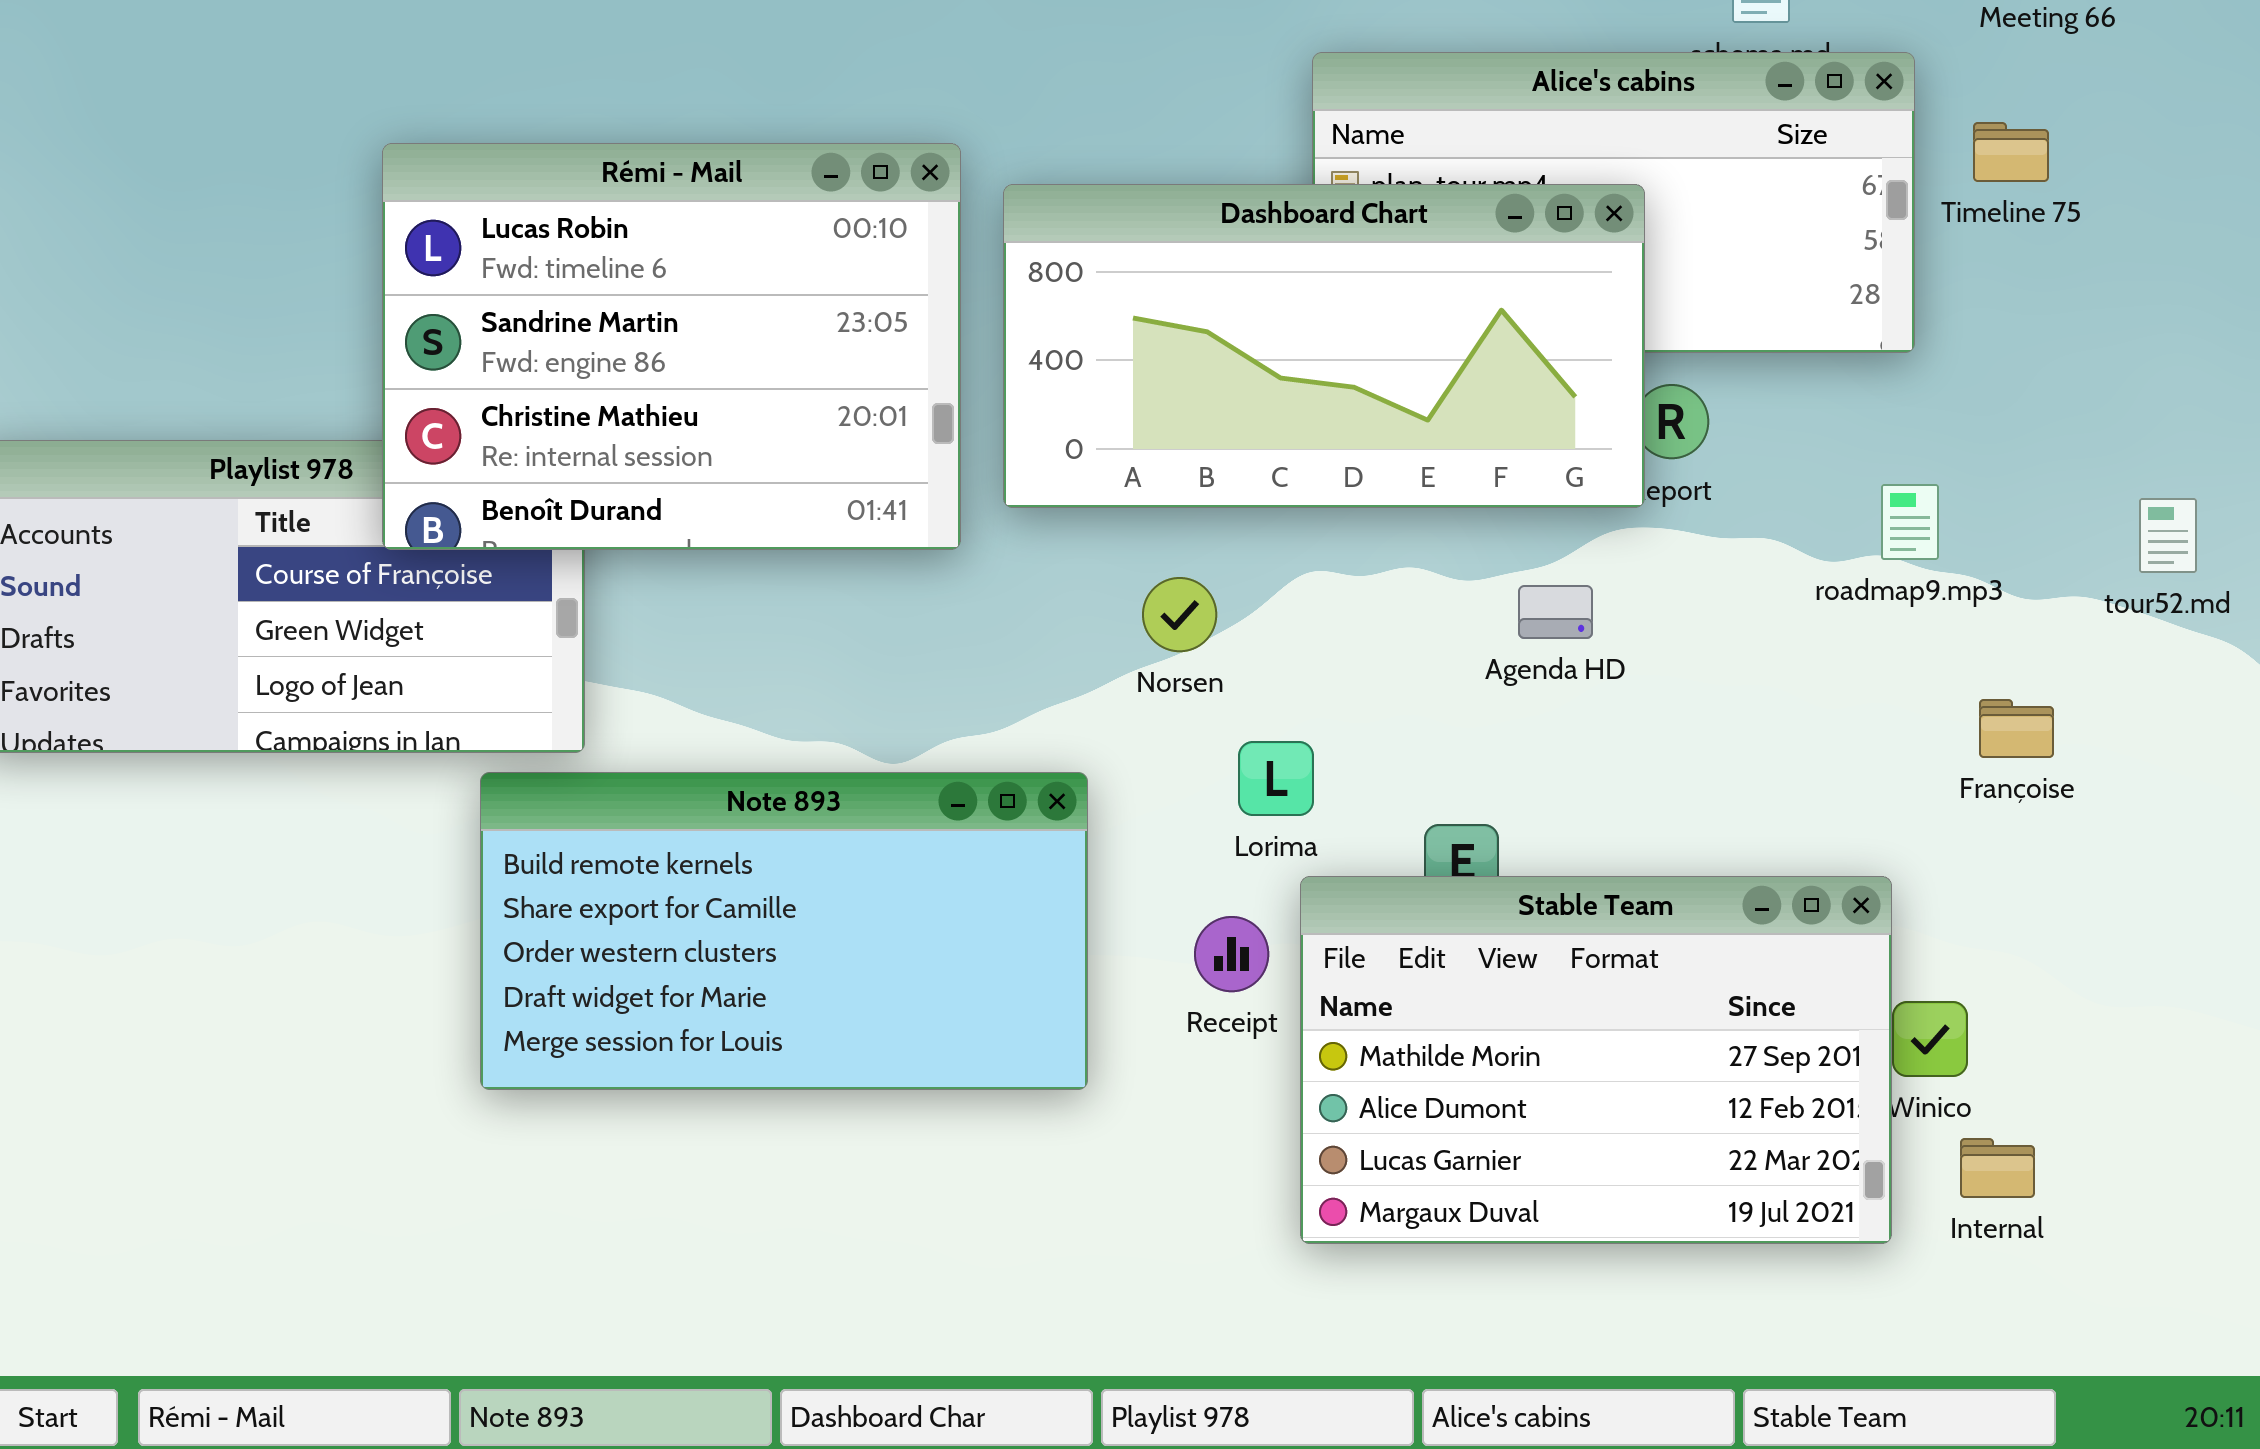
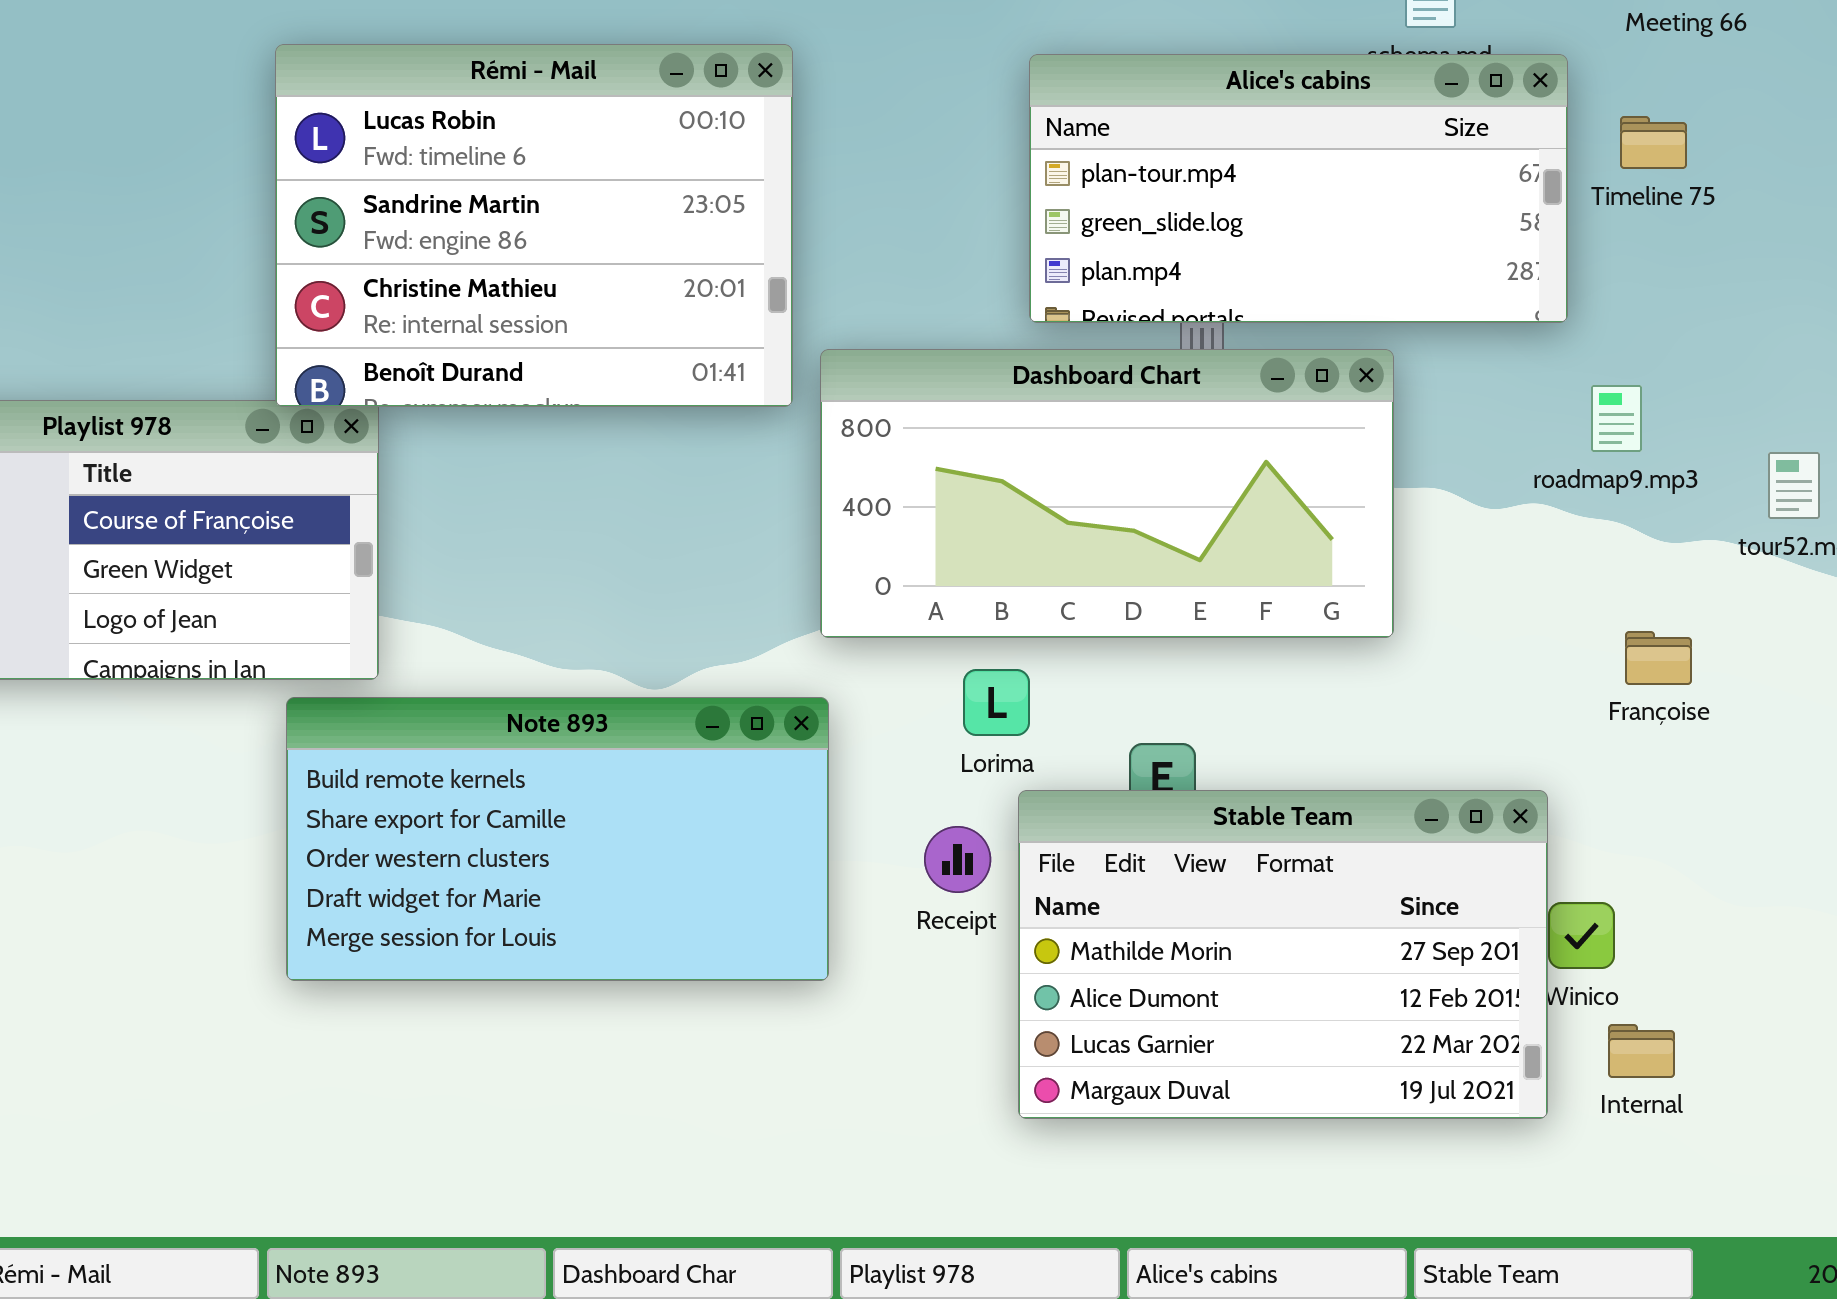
Rémi - Mail: [382,143,961,550] -> [275,44,793,407], moved
Dashboard Chart: [1003,184,1645,508] -> [820,349,1394,638], moved
roadmap9.mp3: [1881,484,1939,560] -> [1591,385,1642,452], moved

